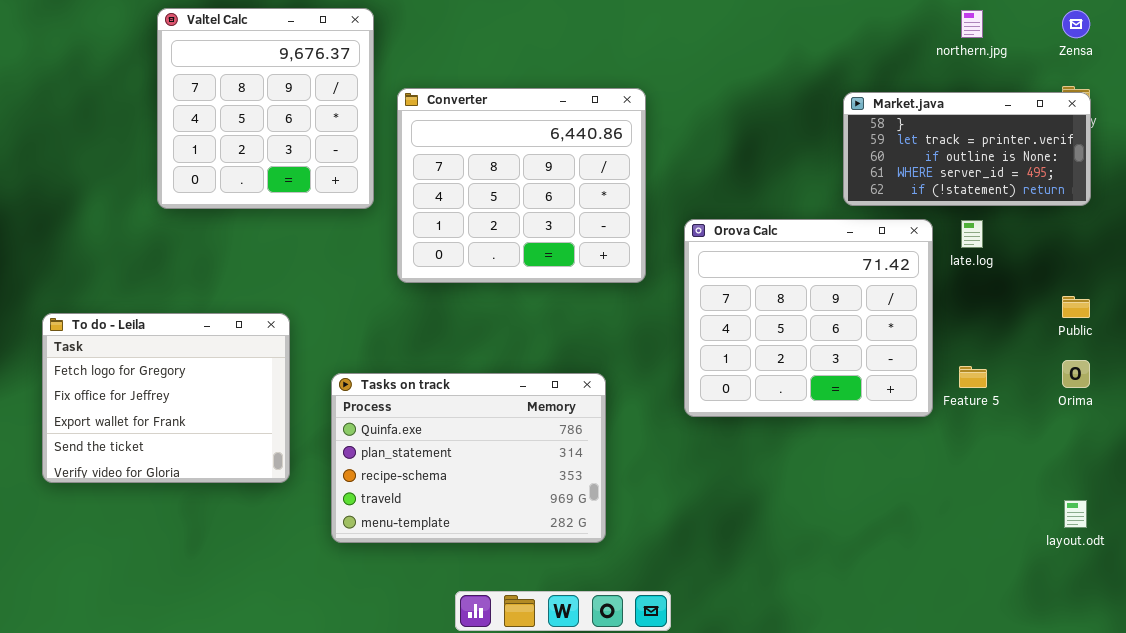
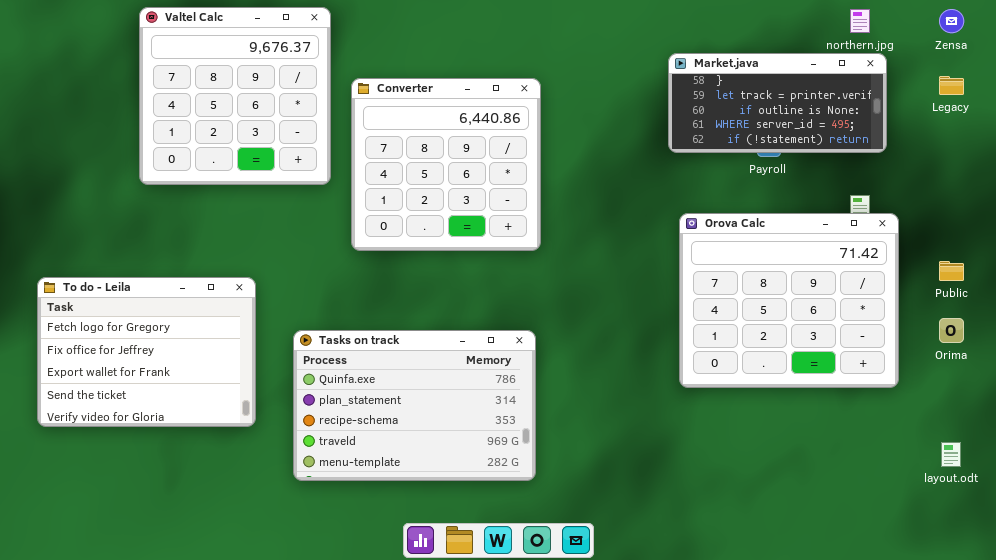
Converter: [397,88,646,283] -> [351,78,541,251], resized
Market.java: [843,92,1091,206] -> [668,53,887,153], moved
Orova Calc: [684,219,933,417] -> [679,213,899,388], moved

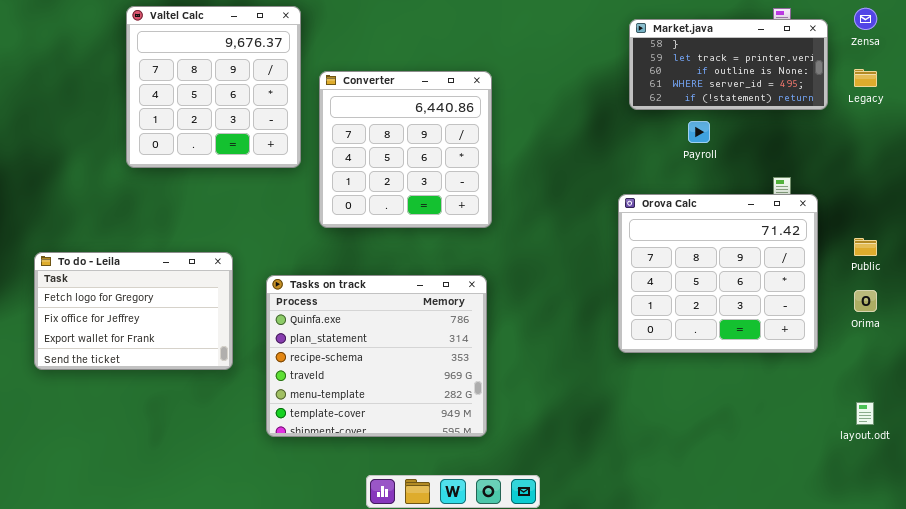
Market.java: [668,53,887,153] -> [629,19,828,110], moved
To do - Leila: [37,277,256,427] -> [34,252,233,370], resized
Tasks on track: [293,330,536,481] -> [266,275,487,437], resized

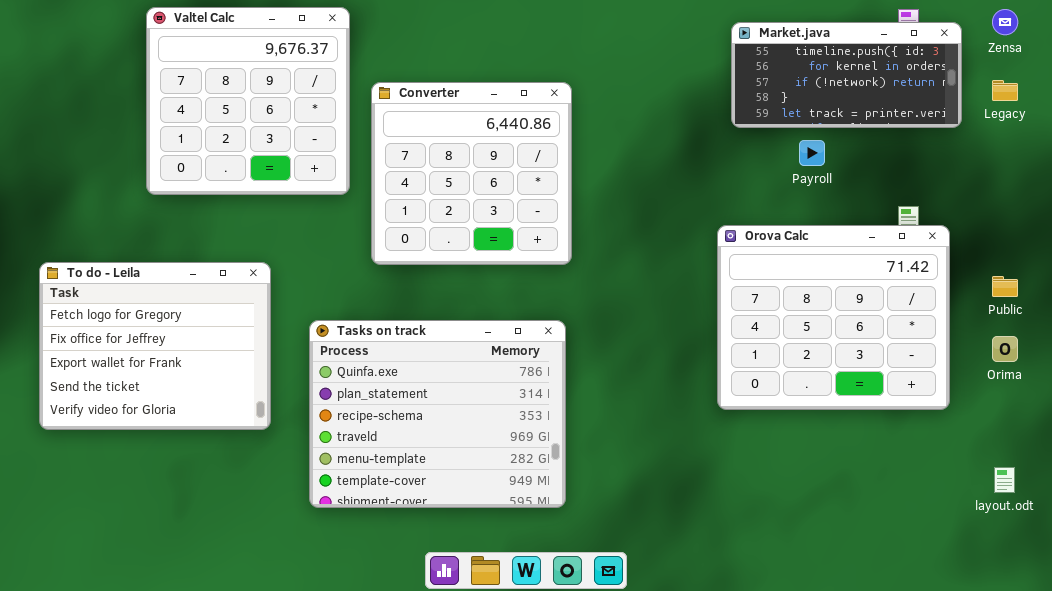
Market.java: [629,19,828,110] -> [731,22,962,128], scrolled up 3 rows
To do - Leila: [34,252,233,370] -> [39,262,271,430], resized

